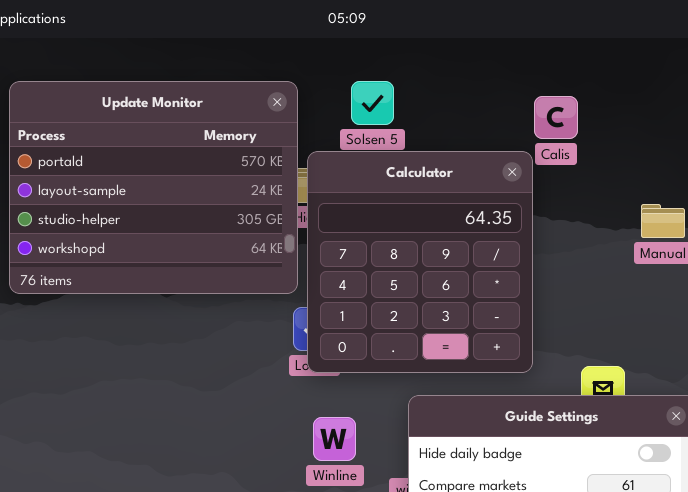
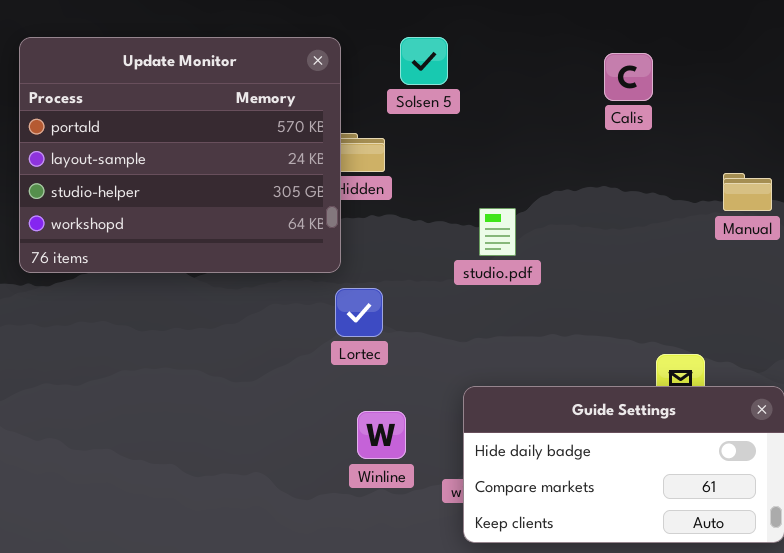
Calculator: [307,151,533,373] -> none, closed

